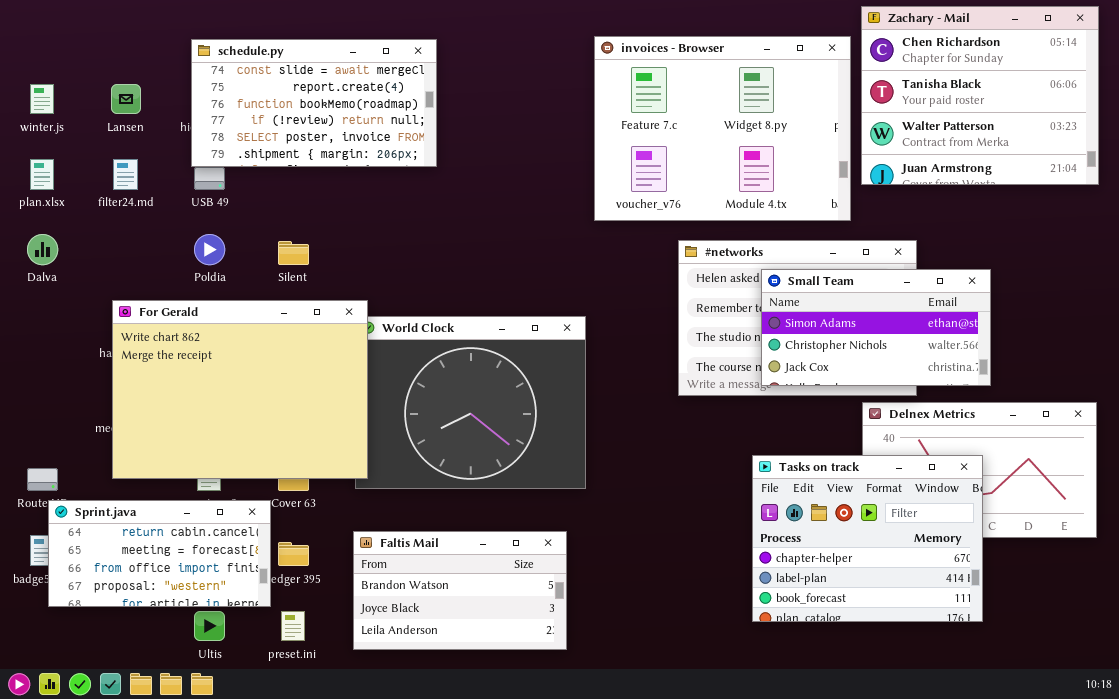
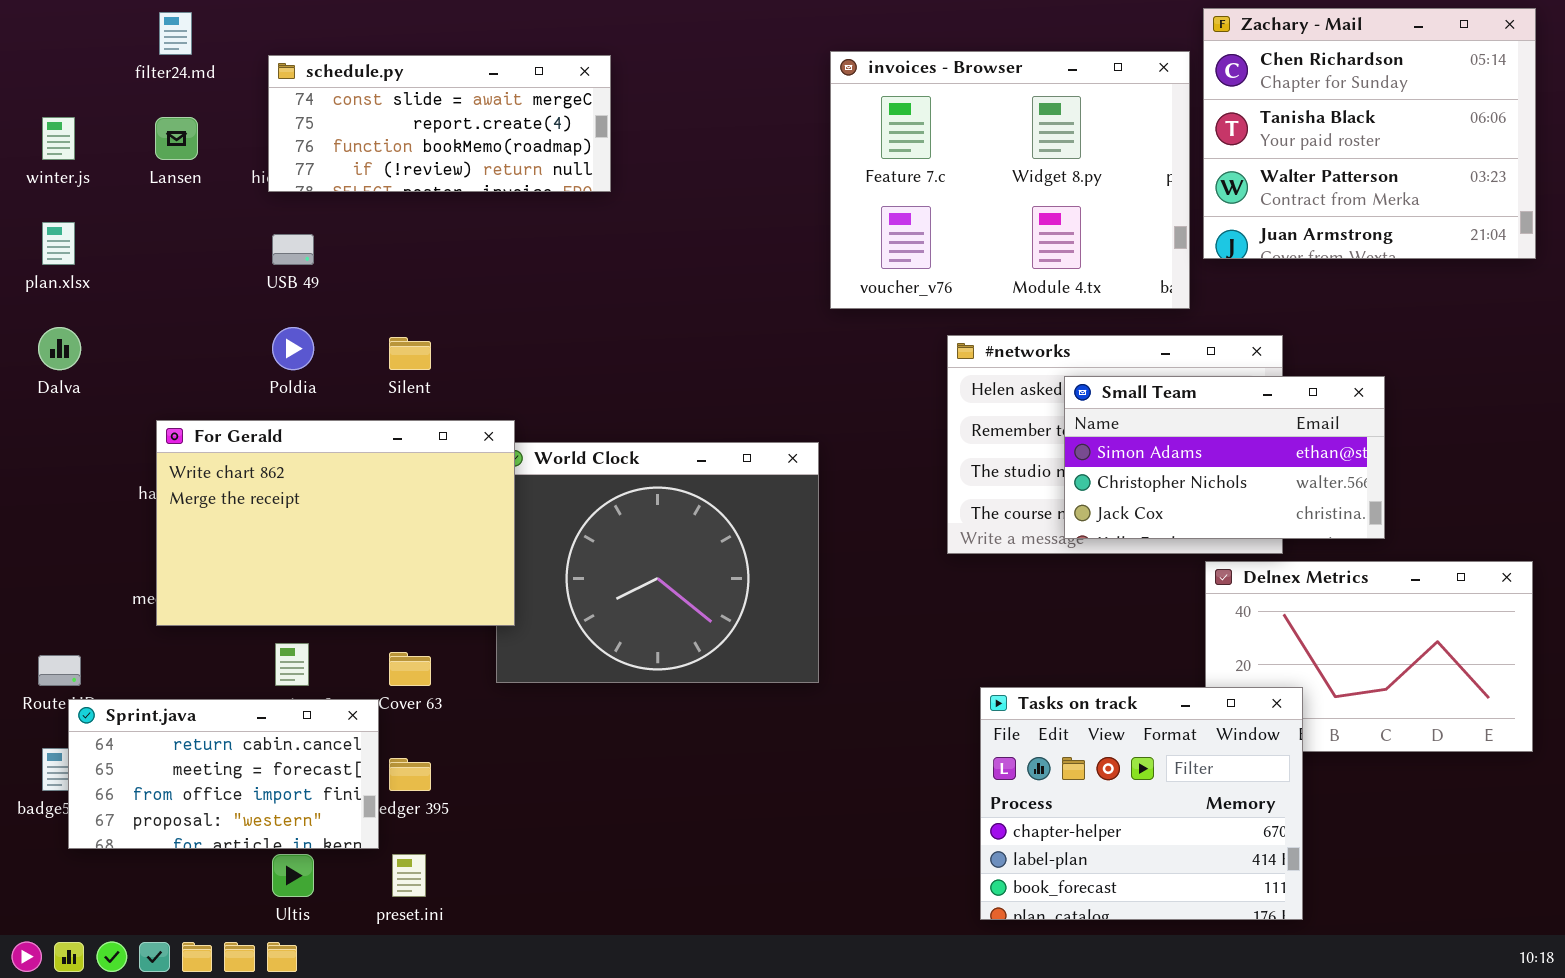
schedule.py: [191,39,437,167] -> [268,55,611,192], resized
filter24.md: [113,159,138,190] -> [159,12,192,55], moved
For Gerald: [112,300,368,479] -> [156,420,515,626], resized
Tasks on track: [752,455,983,622] -> [980,687,1303,920], moved
Faltis Mail: [353,531,567,650] -> none, closed

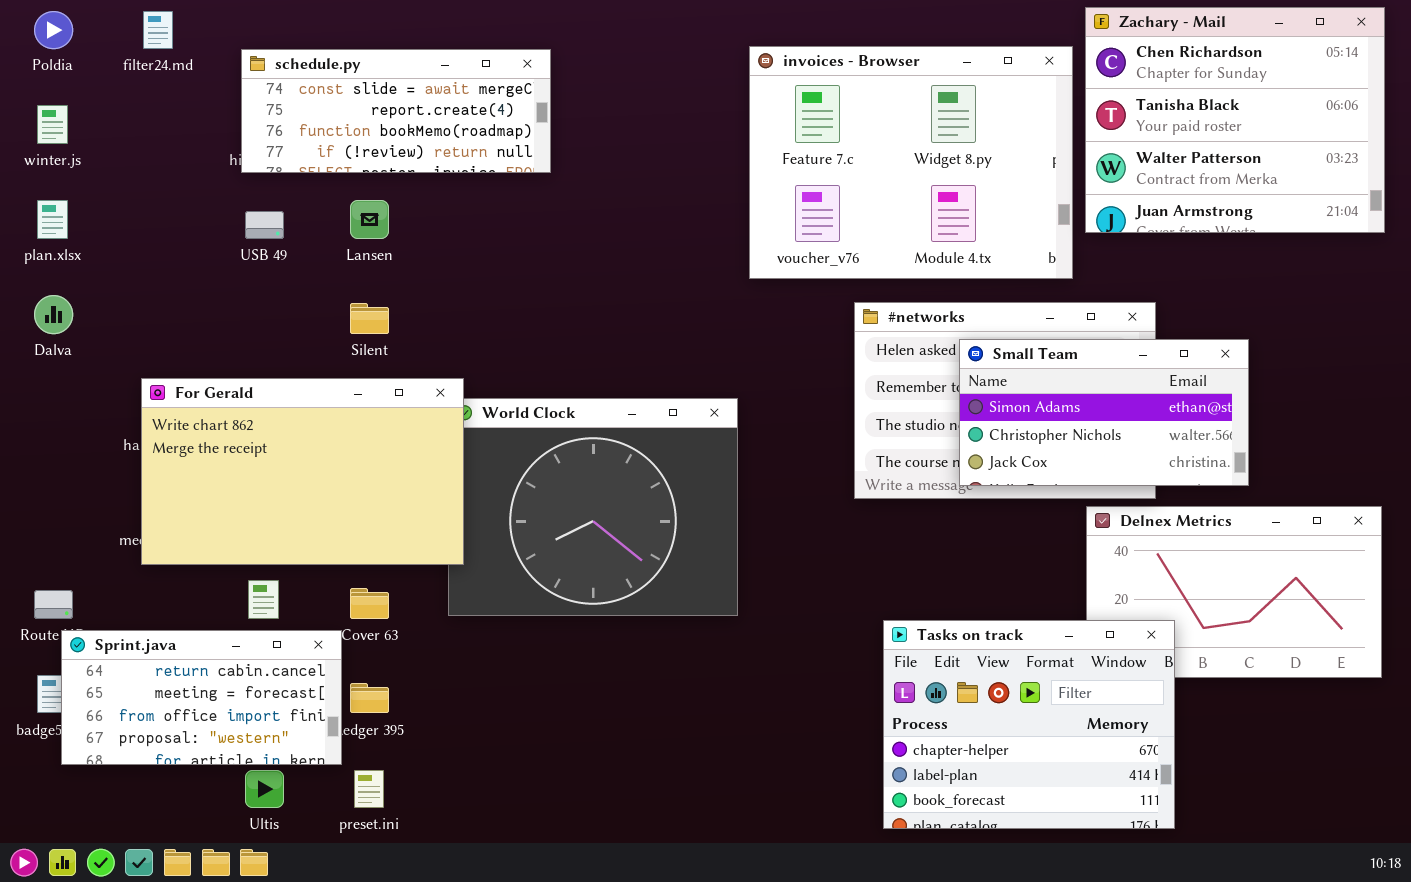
Lansen: [155,117,198,160] -> [350,200,389,239], moved
Poldia: [272,327,314,370] -> [34,11,73,49], moved

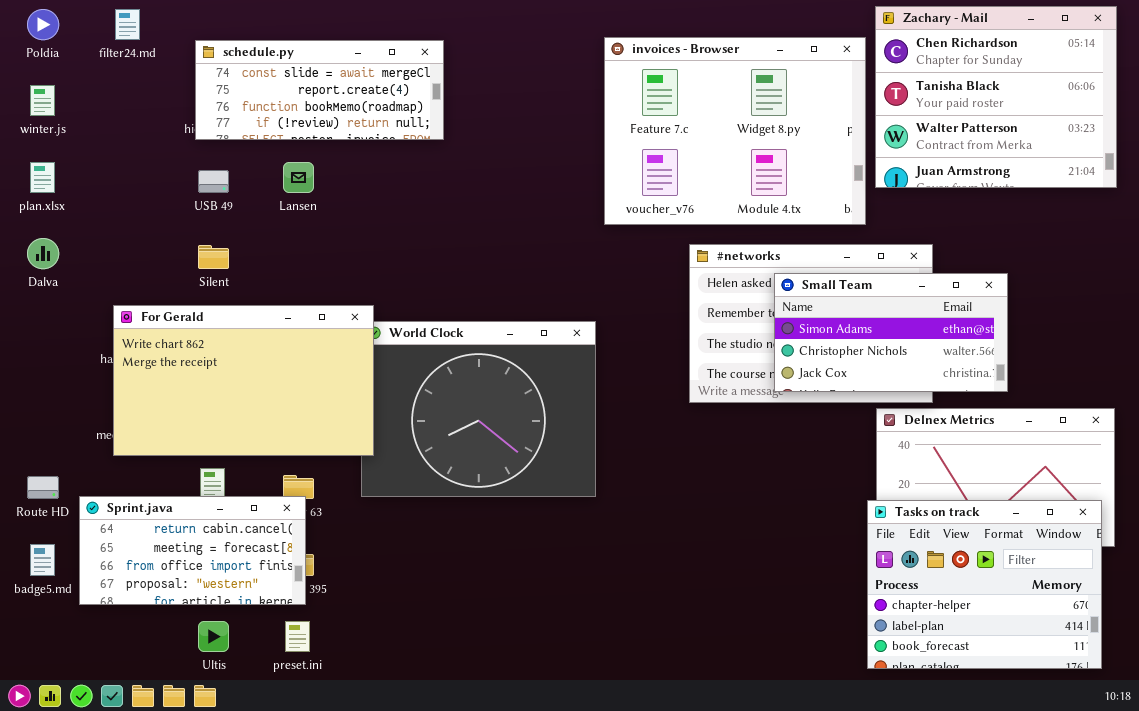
Silent: [350,303,389,334] -> [198,245,229,269], moved
Tasks on track: [883,620,1175,829] -> [867,500,1102,669], moved
Sprint.java: [61,630,342,765] -> [79,496,306,605], moved

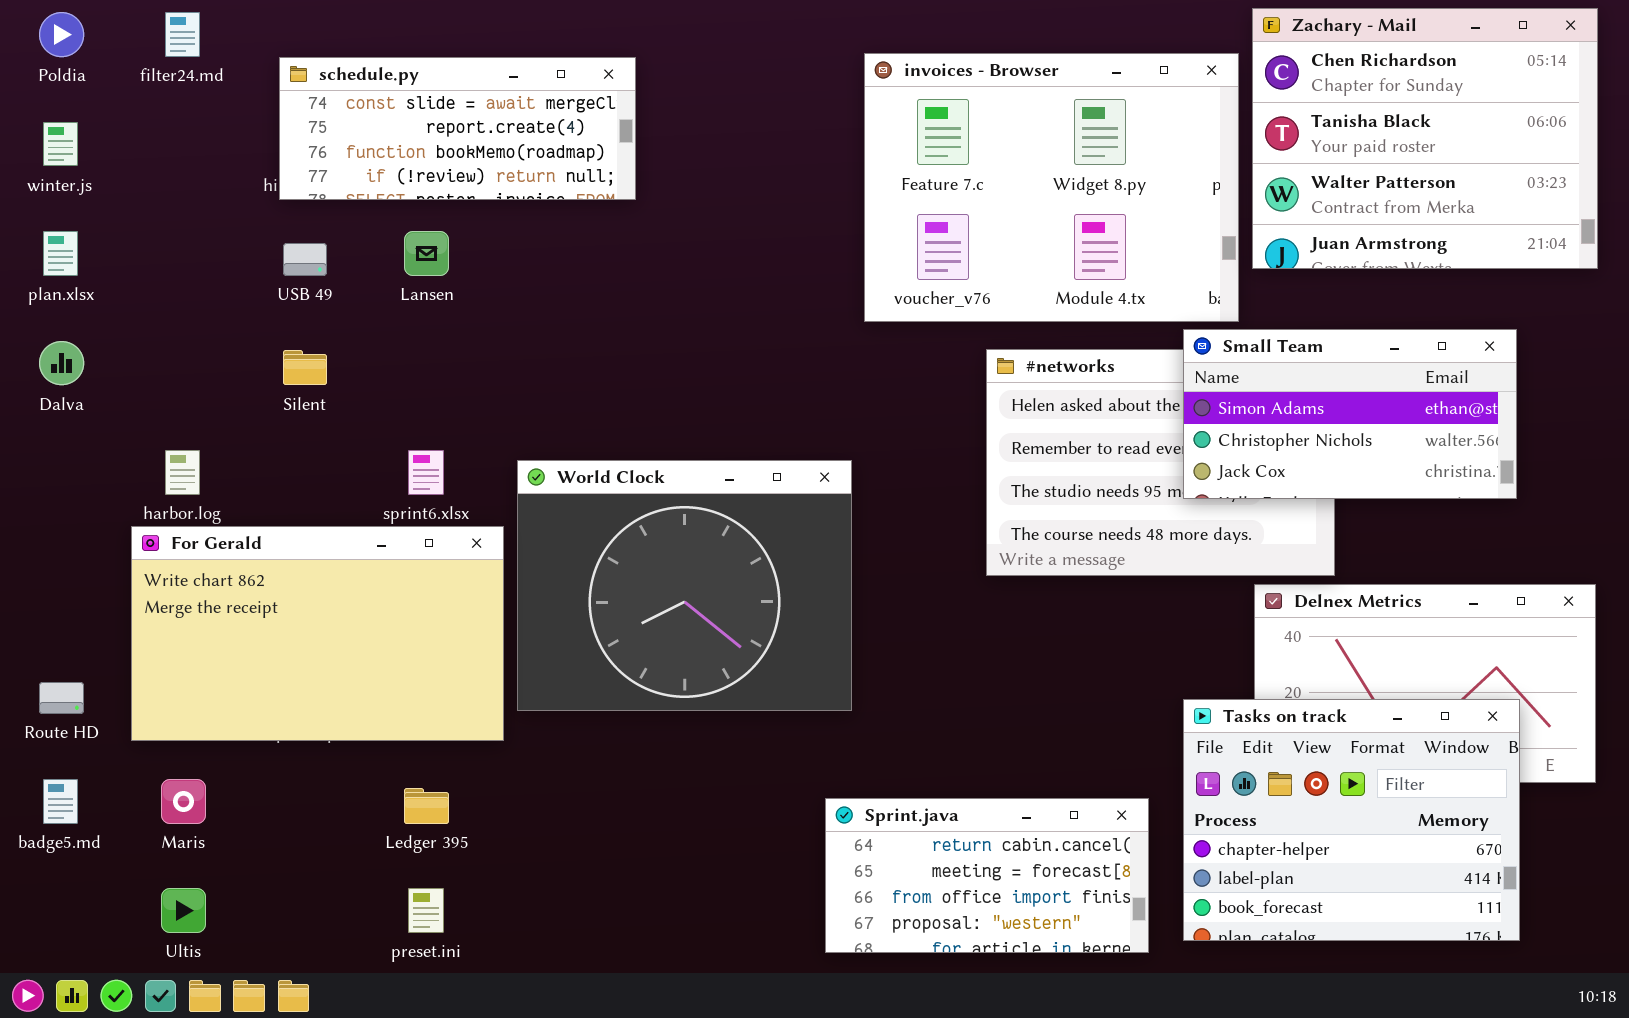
Small Team: [774,273,1008,392] -> [1183,329,1517,499], moved
For Gerald: [113,305,374,456] -> [131,526,504,741], moved
Sprint.java: [79,496,306,605] -> [825,798,1149,953], moved
Tasks on track: [867,500,1102,669] -> [1183,699,1520,941], moved
Ultis: [198,621,229,652] -> [161,888,206,933], moved

